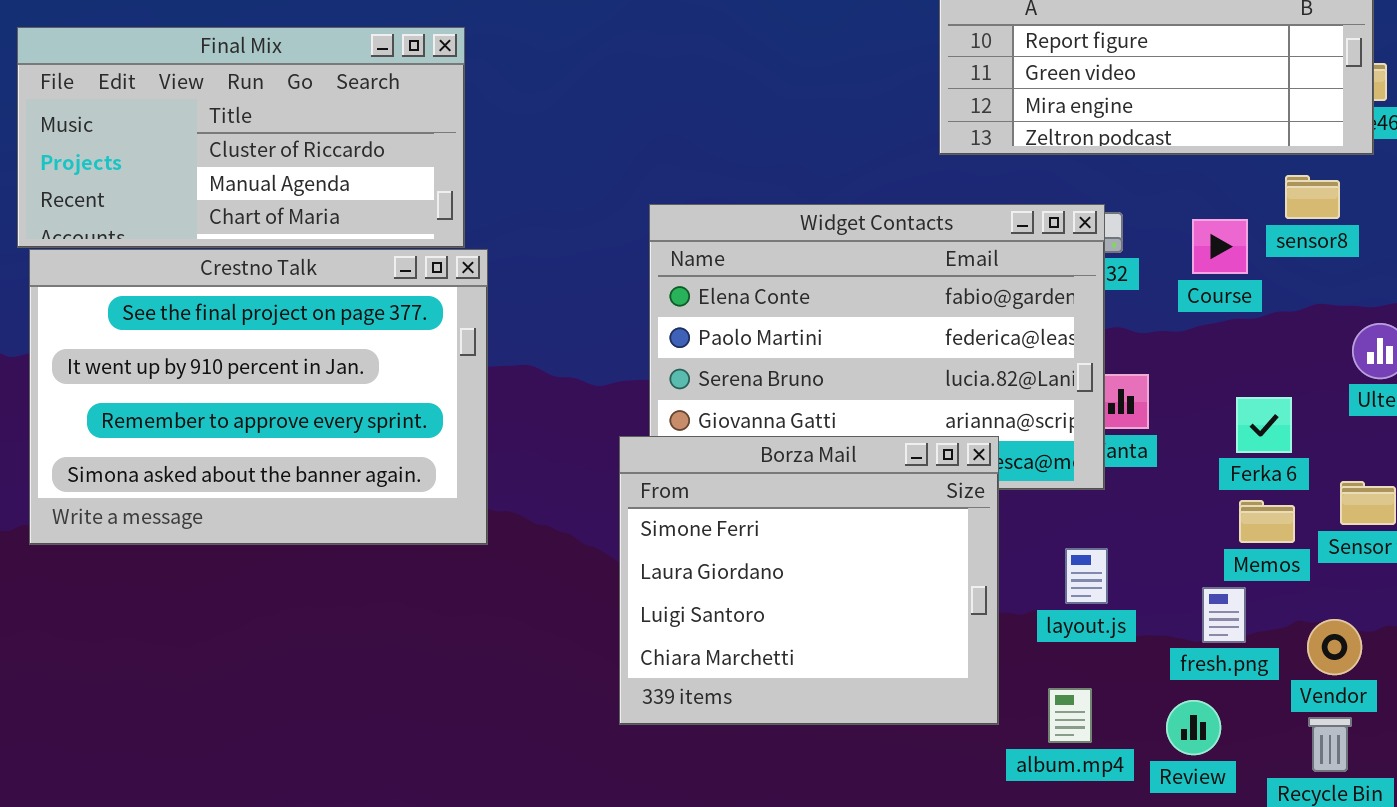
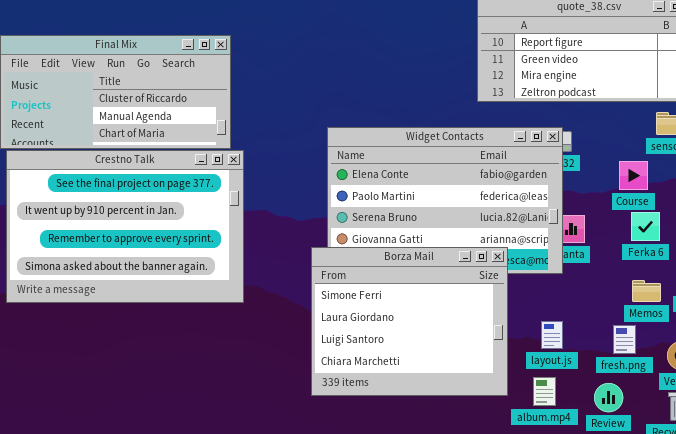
Course: [1192,219,1248,274] -> [619,161,648,190], moved
Ferka 6: [1236,397,1292,453] -> [631,212,660,241], moved
layout.js: [1065,548,1108,604] -> [541,321,563,349], moved

